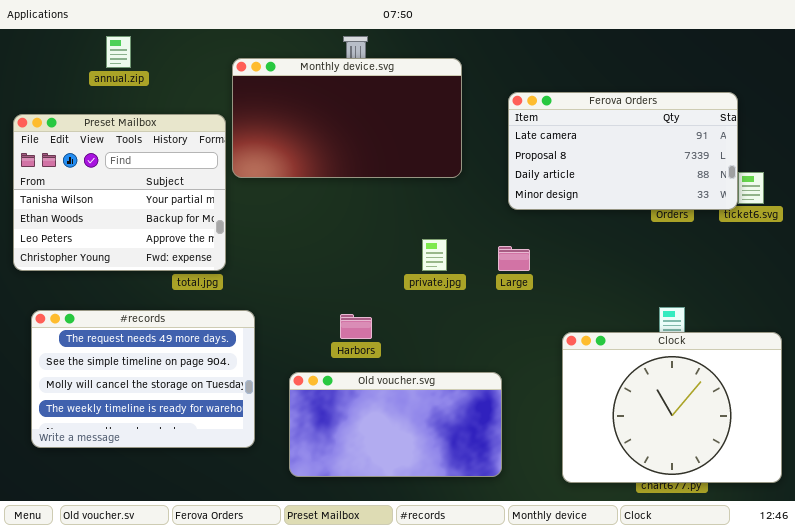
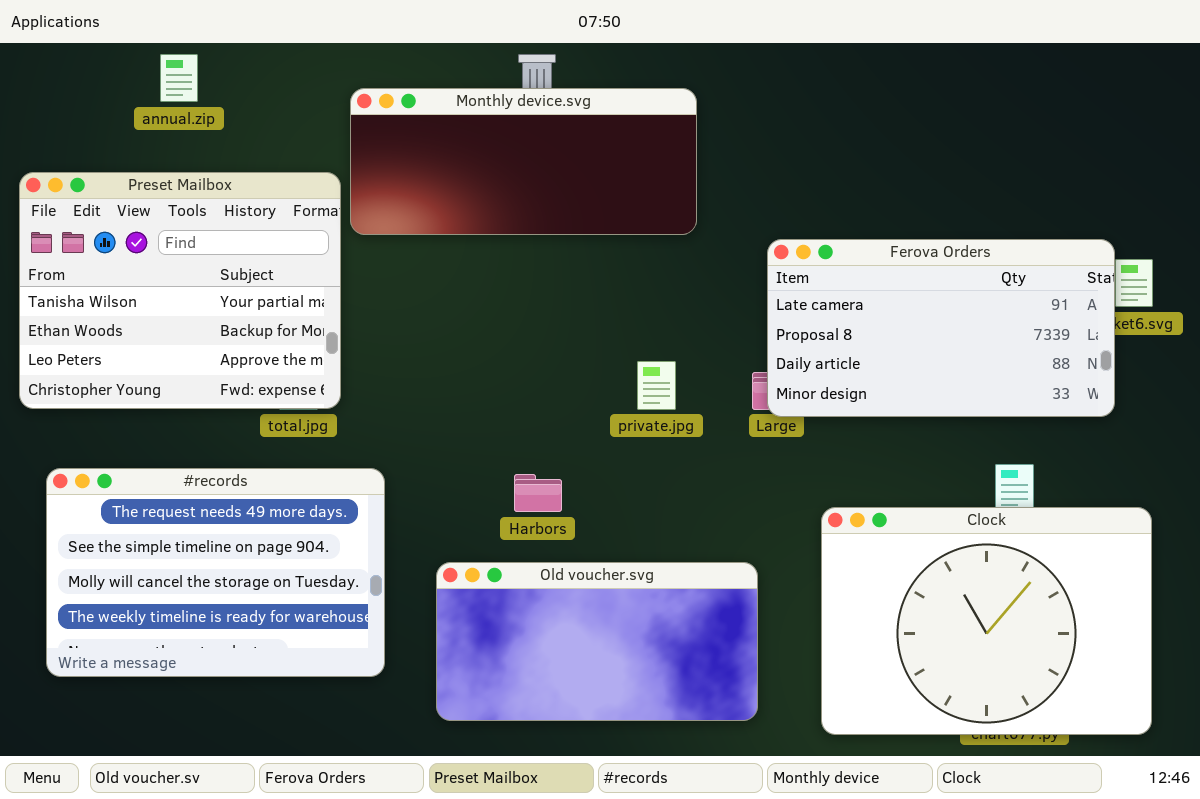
Monthly device.svg: [232,58,462,178] -> [350,88,697,235], resized
Ferova Orders: [508,92,738,210] -> [767,239,1115,417], moved
Clock: [562,332,782,483] -> [821,507,1152,735], moved

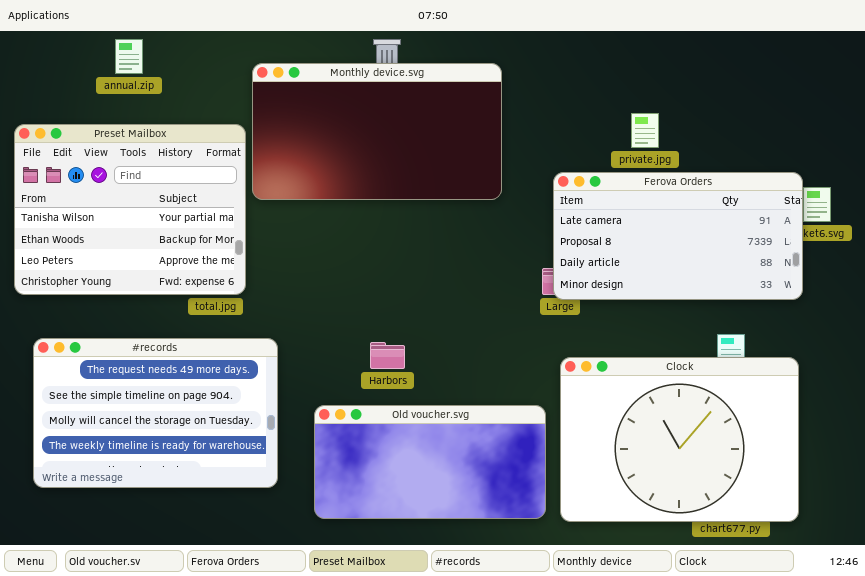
Monthly device.svg: [350,88,697,235] -> [252,63,502,200], resized
private.jpg: [637,361,676,410] -> [631,113,659,148], moved
Clock: [821,507,1152,735] -> [560,357,799,522], moved

